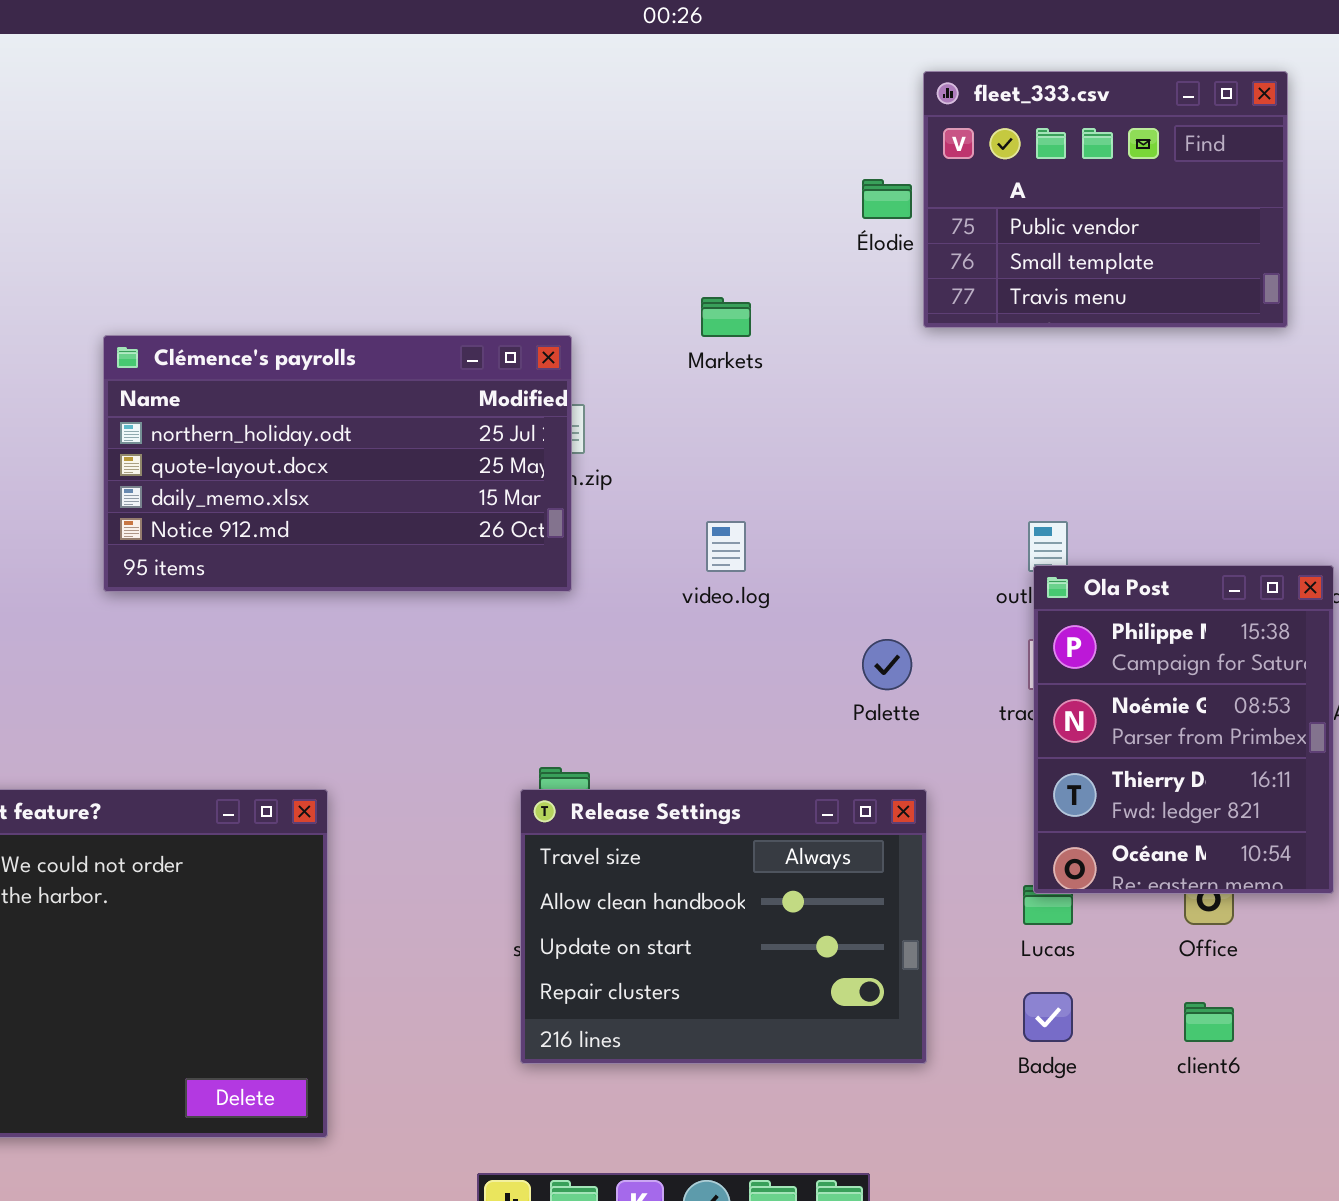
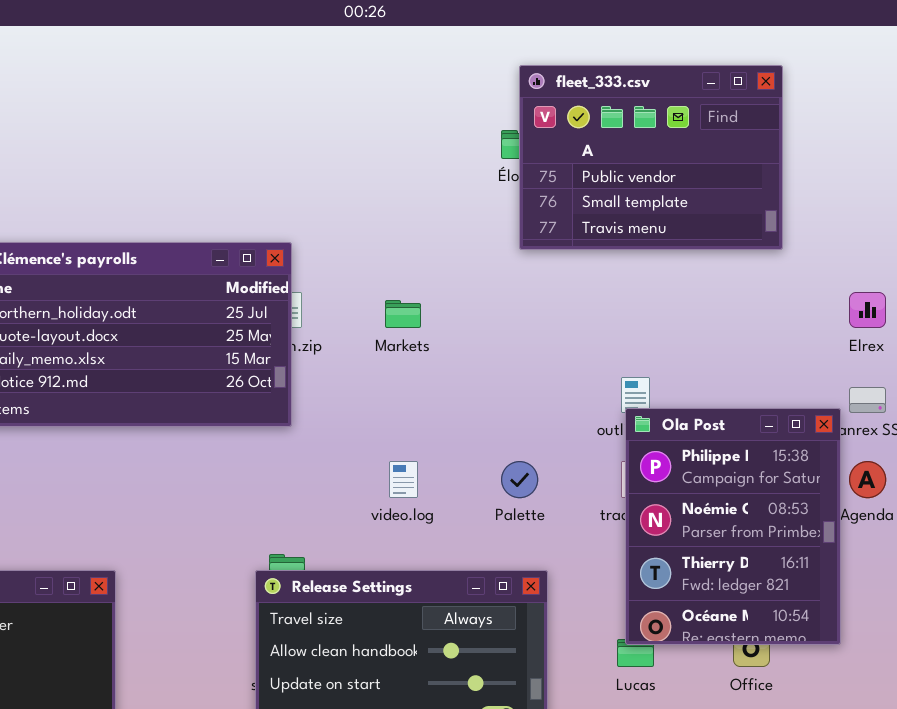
fleet_333.csv: [923,71,1288,328] -> [519,65,783,250], moved
Markets: [701,297,751,337] -> [385,300,421,328], moved
video.log: [706,521,746,572] -> [389,461,418,498], moved

